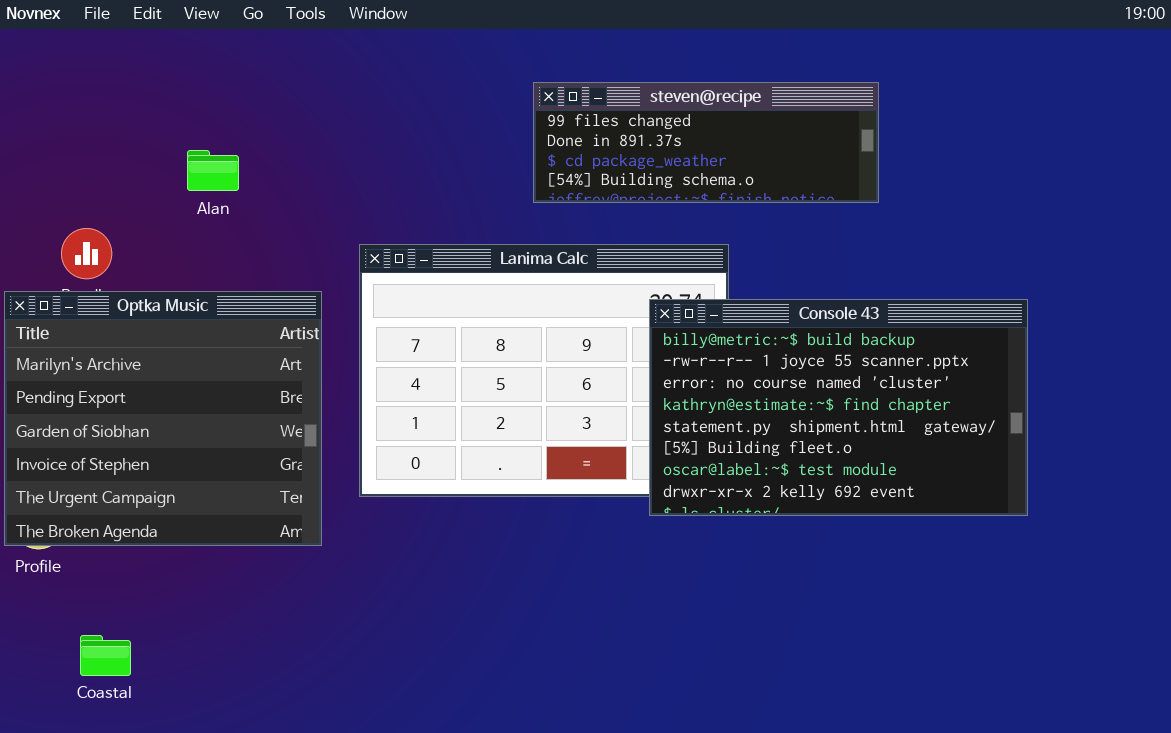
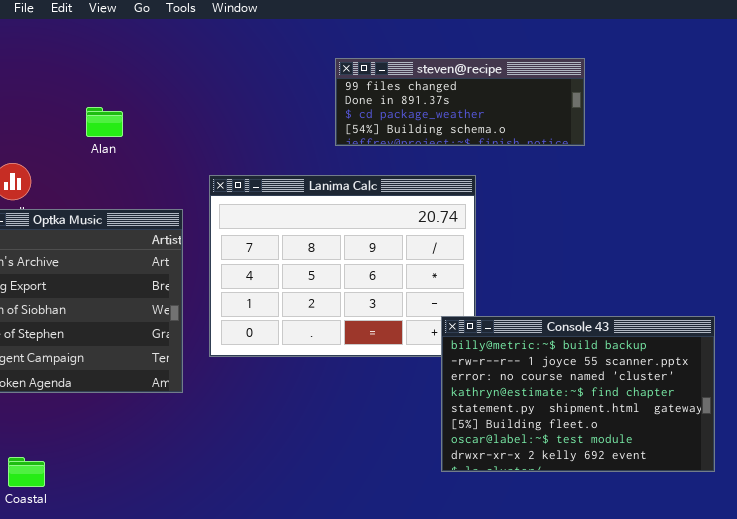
Console 43: [649,299,1028,516] -> [441,316,715,472], moved

